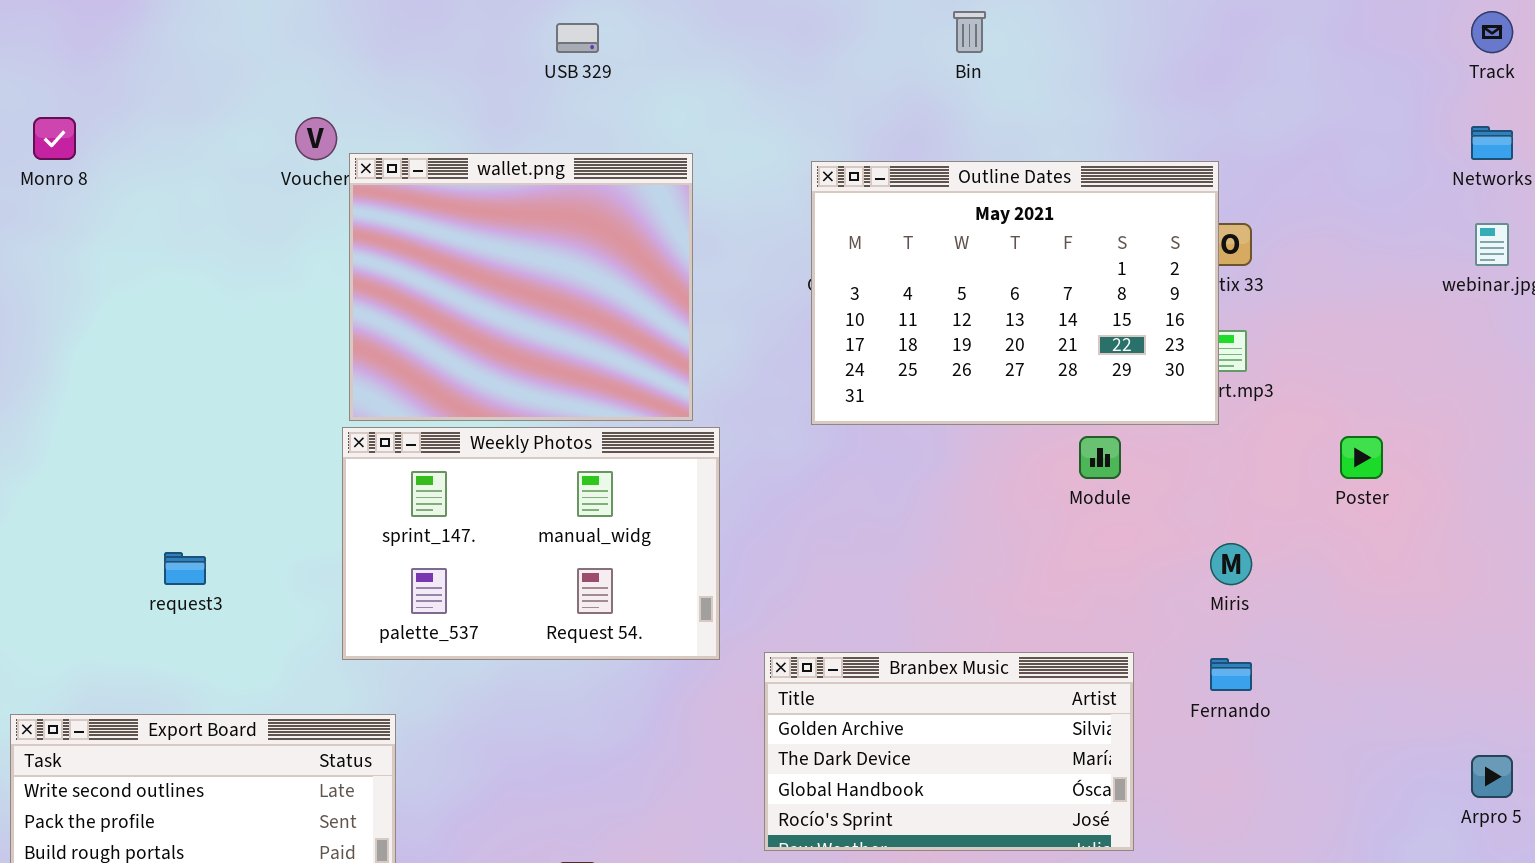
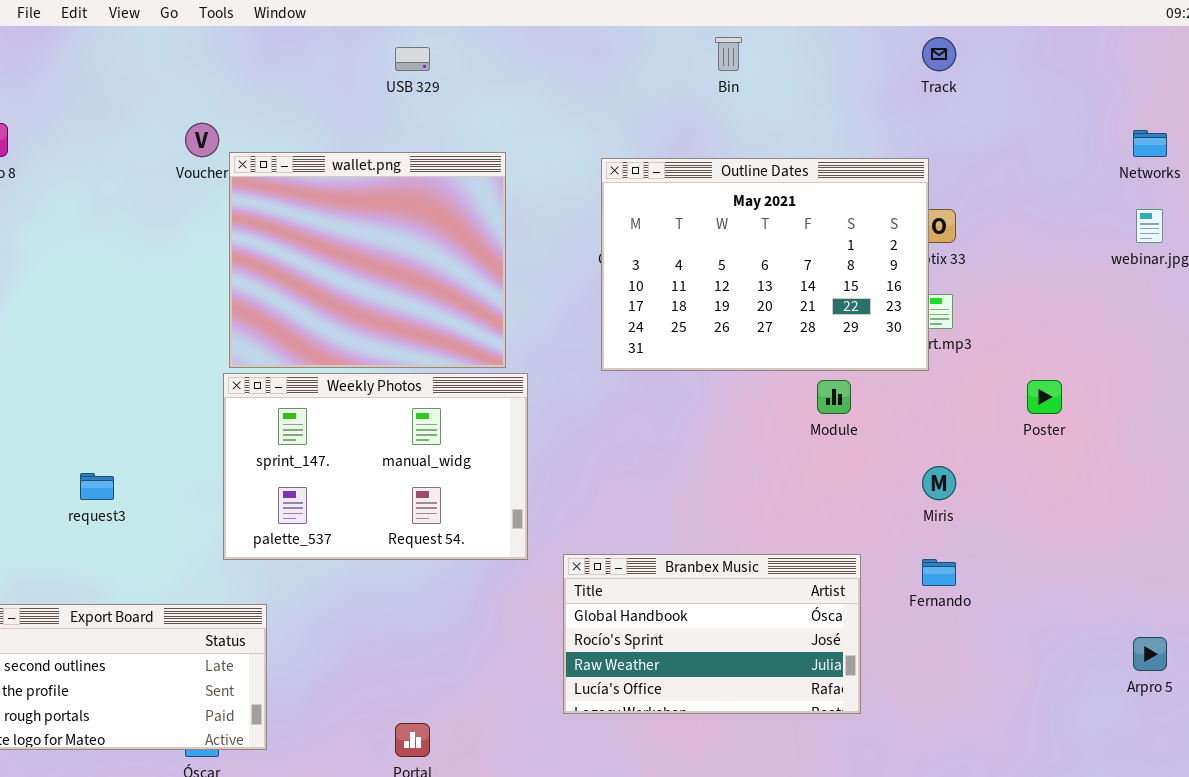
Track: [1471,11,1513,53] -> [922,37,956,71], moved
Branbex Music: [764,652,1134,851] -> [563,554,861,714], scrolled down 2 rows

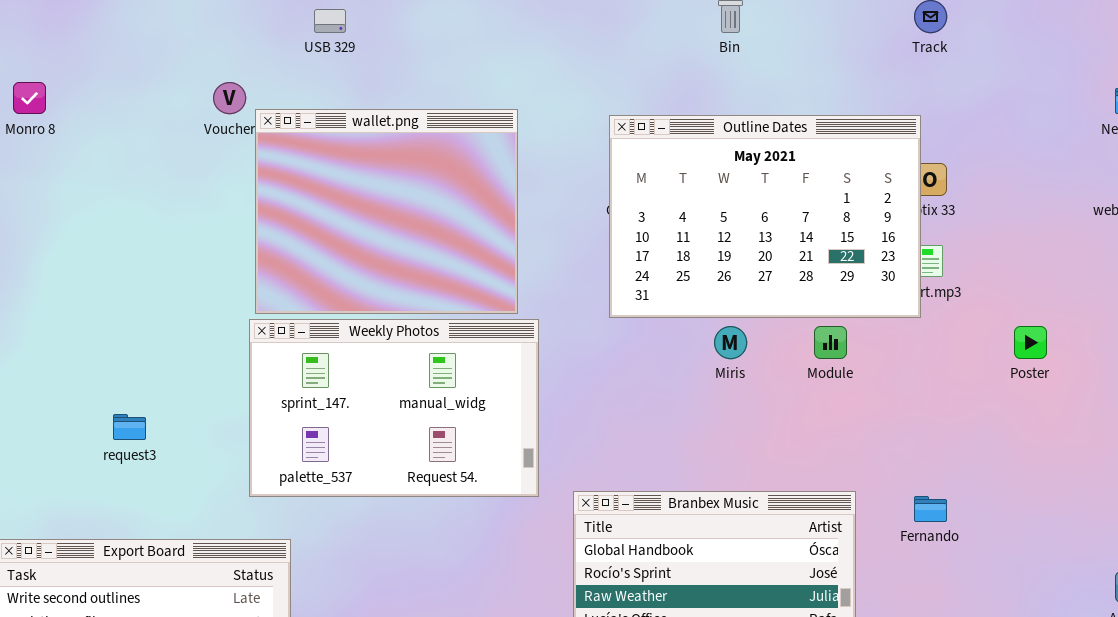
USB 329: [395,47,430,71] -> [314,9,346,33], moved
Miris: [922,466,956,500] -> [714,326,747,359], moved

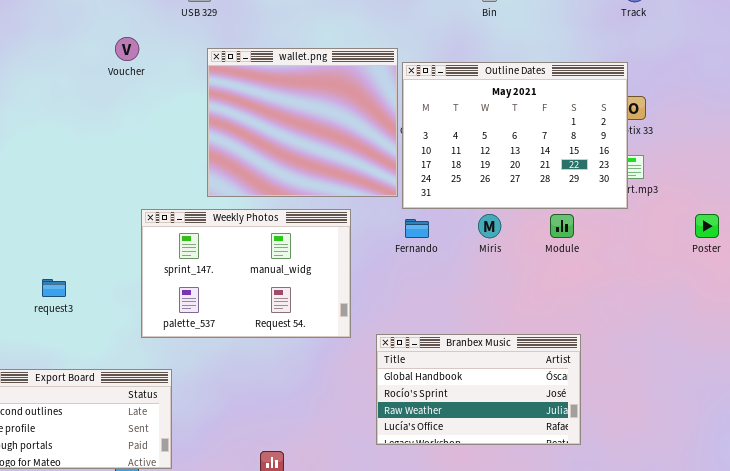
wallet.png: [255,109,518,314] -> [207,48,398,197], moved
Fernando: [914,496,947,522] -> [405,219,429,238], moved

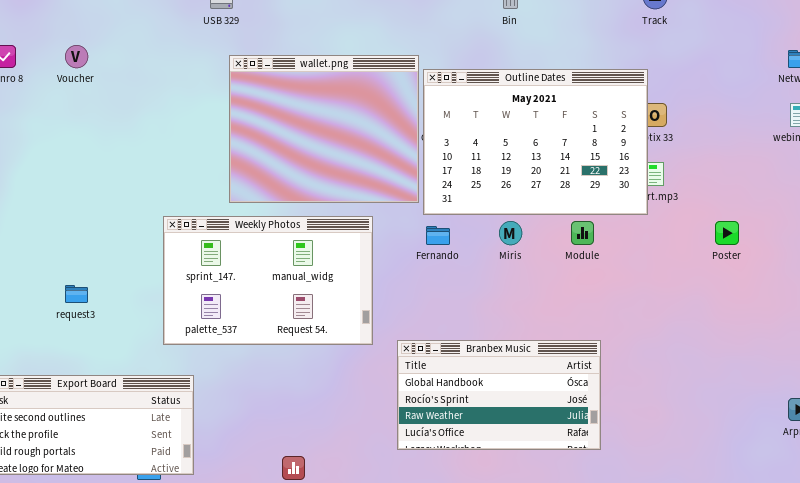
Voucher: [115,37,139,61] -> [65,45,88,68], moved

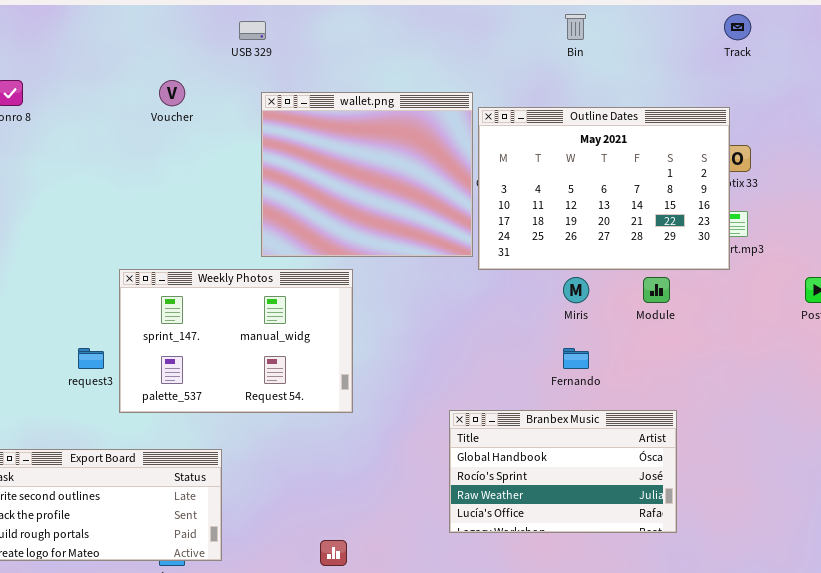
Voucher: [65,45,88,68] -> [159,80,185,106], moved
Weekly Photos: [163,216,373,345] -> [119,269,353,413], moved
Fernando: [426,226,450,245] -> [563,348,589,369], moved

